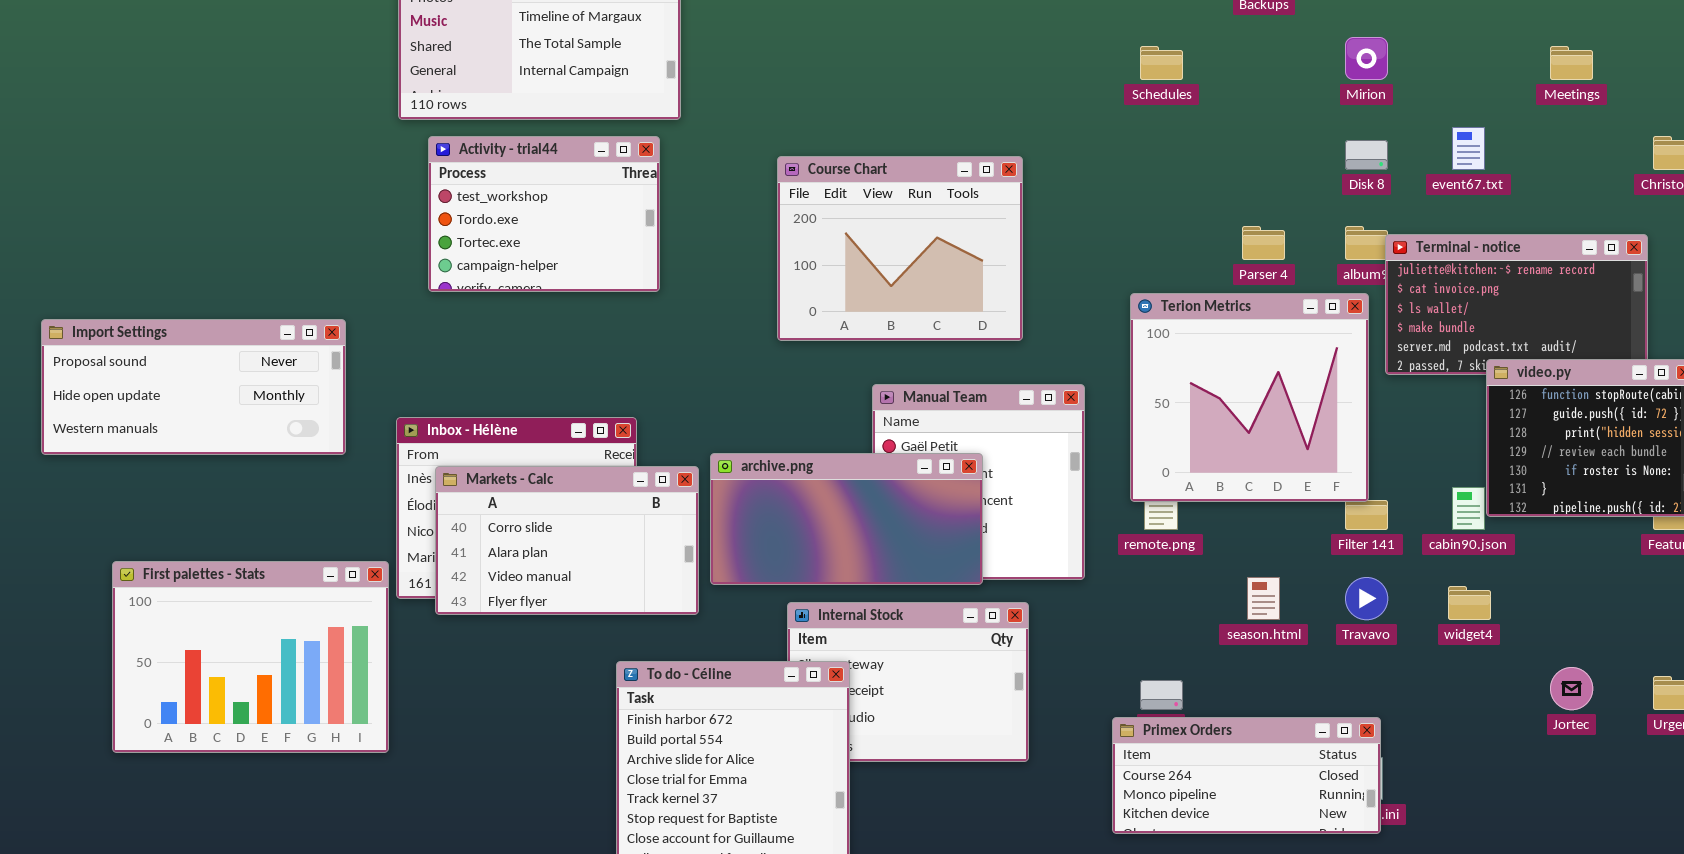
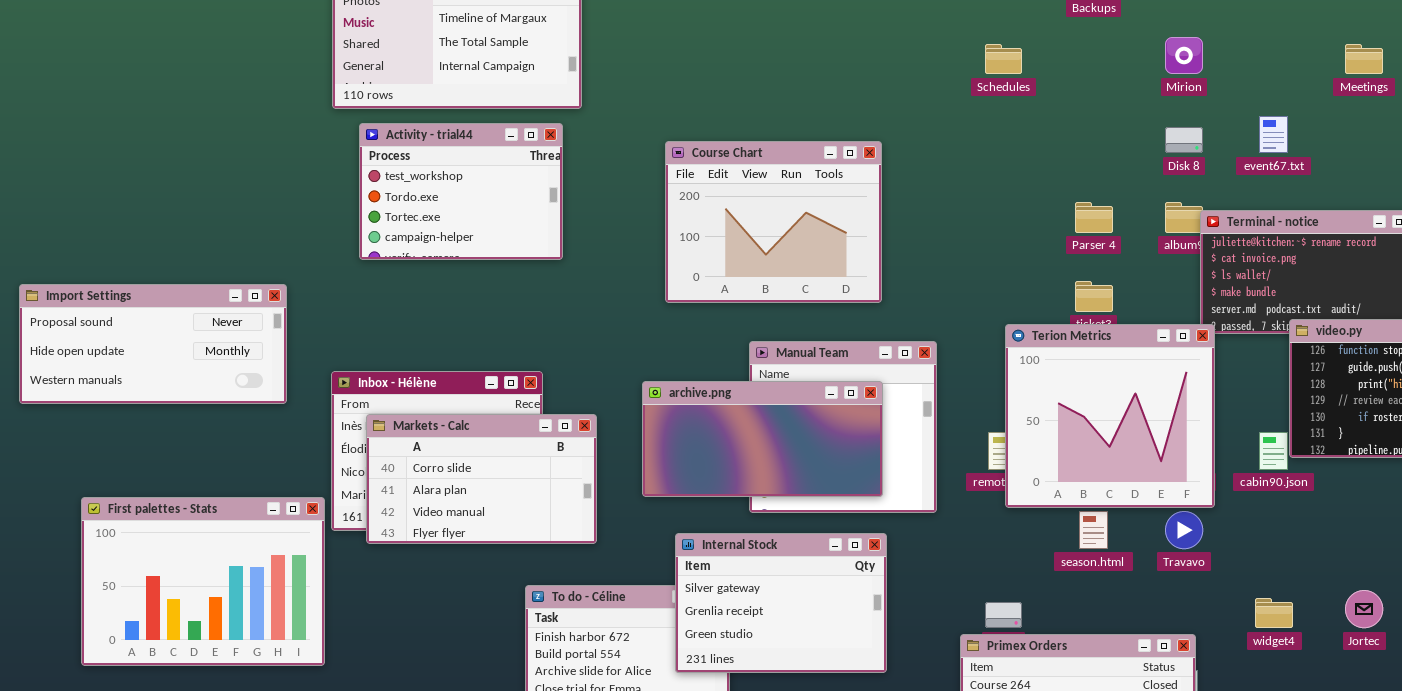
Terion Metrics: [1130,293,1369,502] -> [1005,324,1215,508], moved
archive.png: [710,453,983,585] -> [642,381,883,497], moved
widget4: [1448,586,1491,620] -> [1255,598,1293,628], moved
Internal Stock: [787,602,1029,762] -> [675,533,887,673], raised

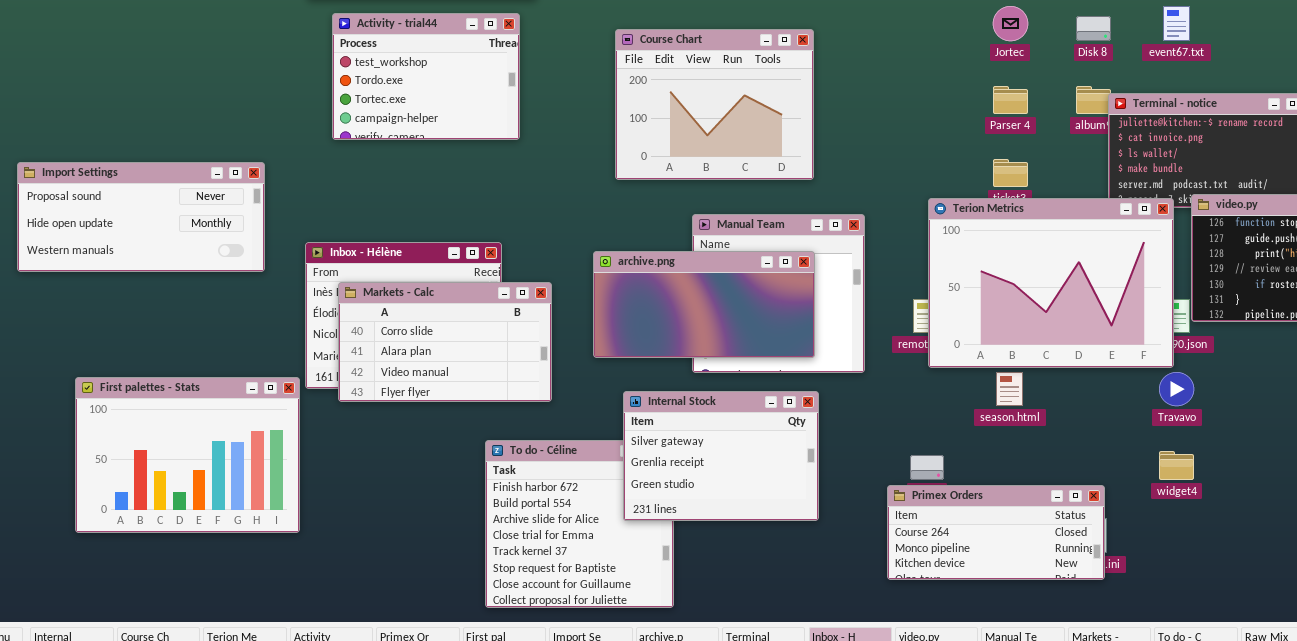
Terion Metrics: [1005,324,1215,508] -> [928,198,1174,368], resized
First palettes - Stats: [81,497,325,666] -> [75,377,300,533], moved
Travavo: [1165,511,1203,549] -> [1159,372,1194,406], moved
Jortec: [1345,590,1383,628] -> [993,6,1028,41], moved

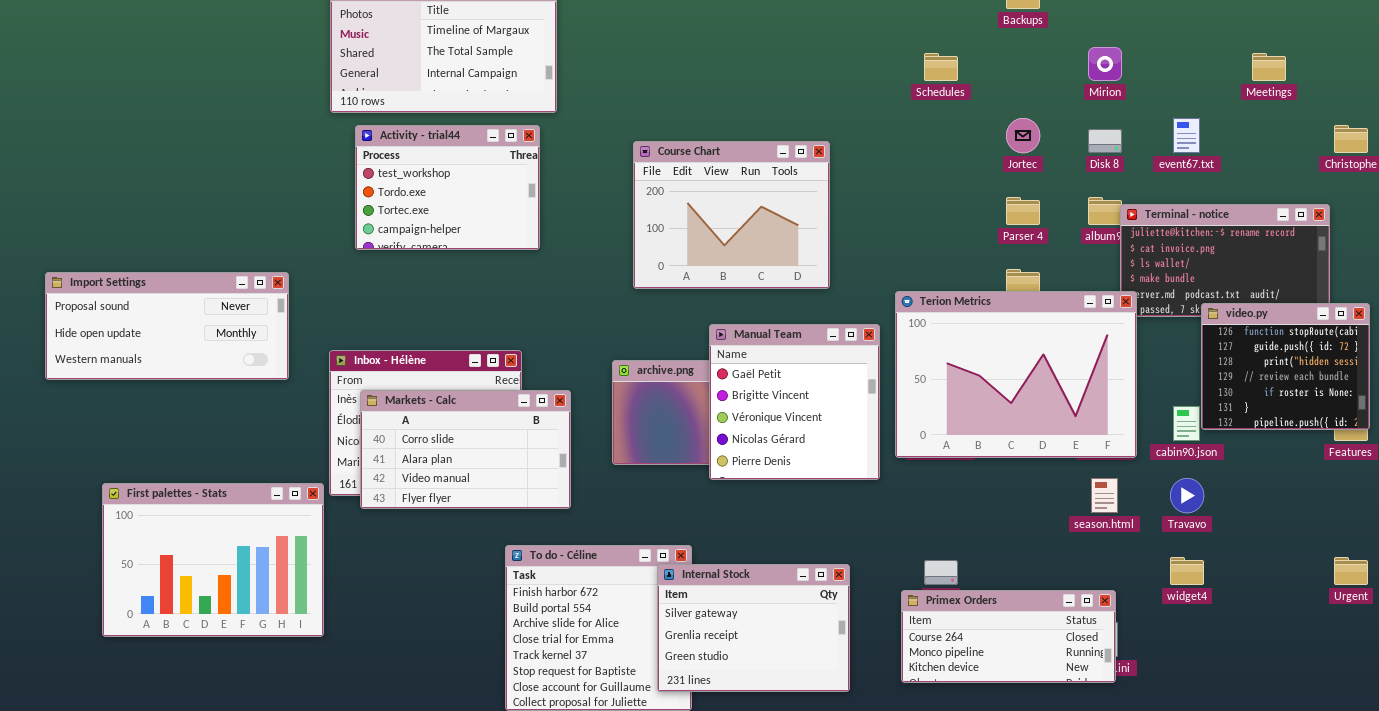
Terion Metrics: [928,198,1174,368] -> [895,291,1137,458], moved
Manual Team: [692,214,865,373] -> [709,324,880,480], raised
season.html: [996,372,1023,406] -> [1091,478,1118,513], moved
Internal Stock: [623,391,819,521] -> [657,564,850,692], moved

